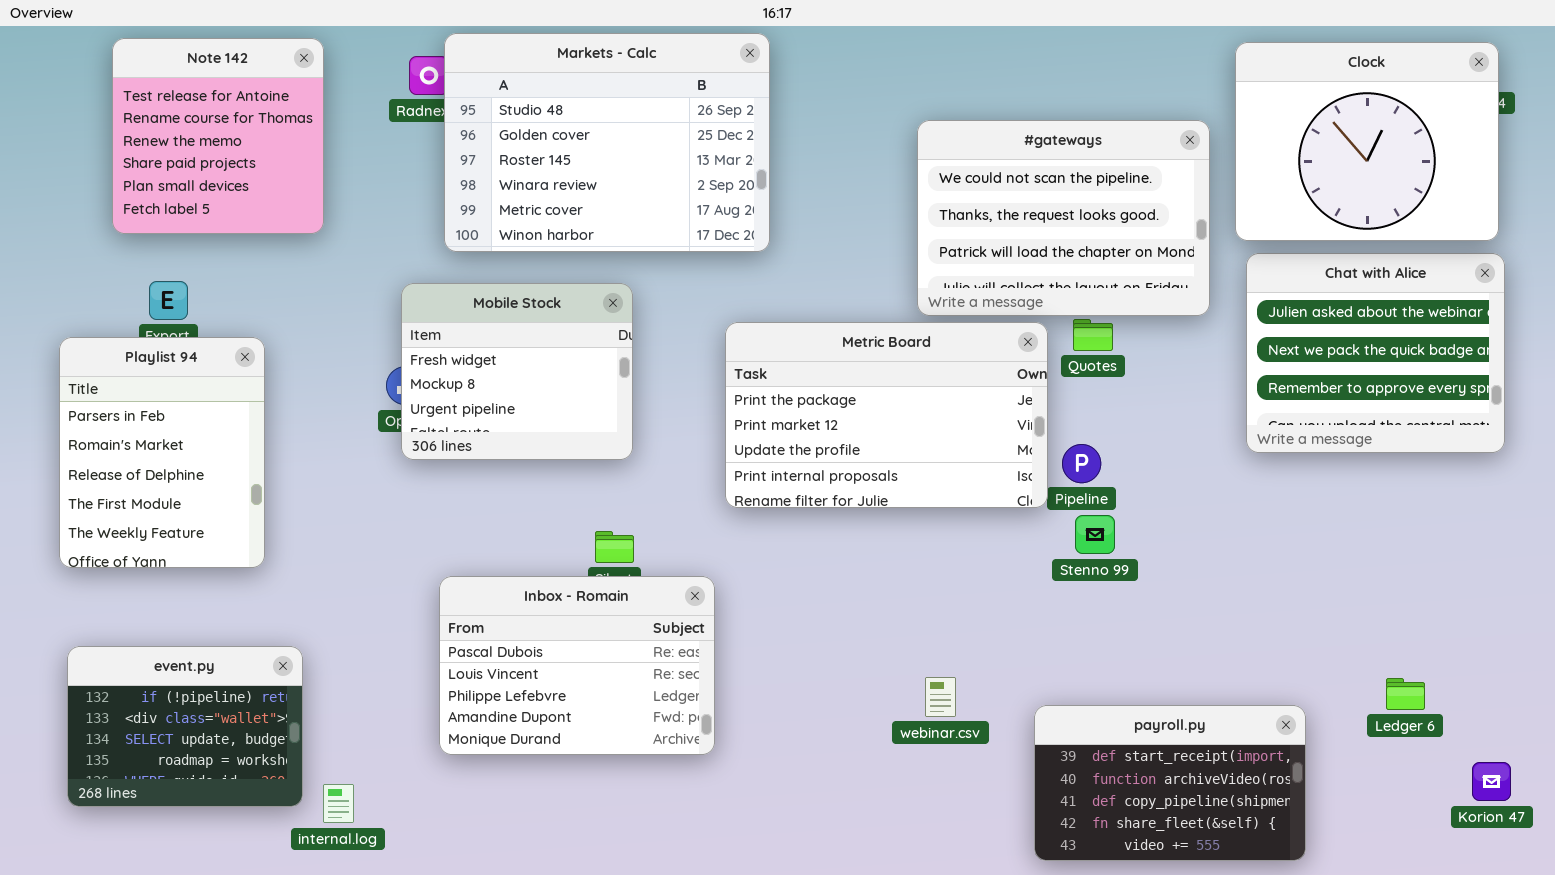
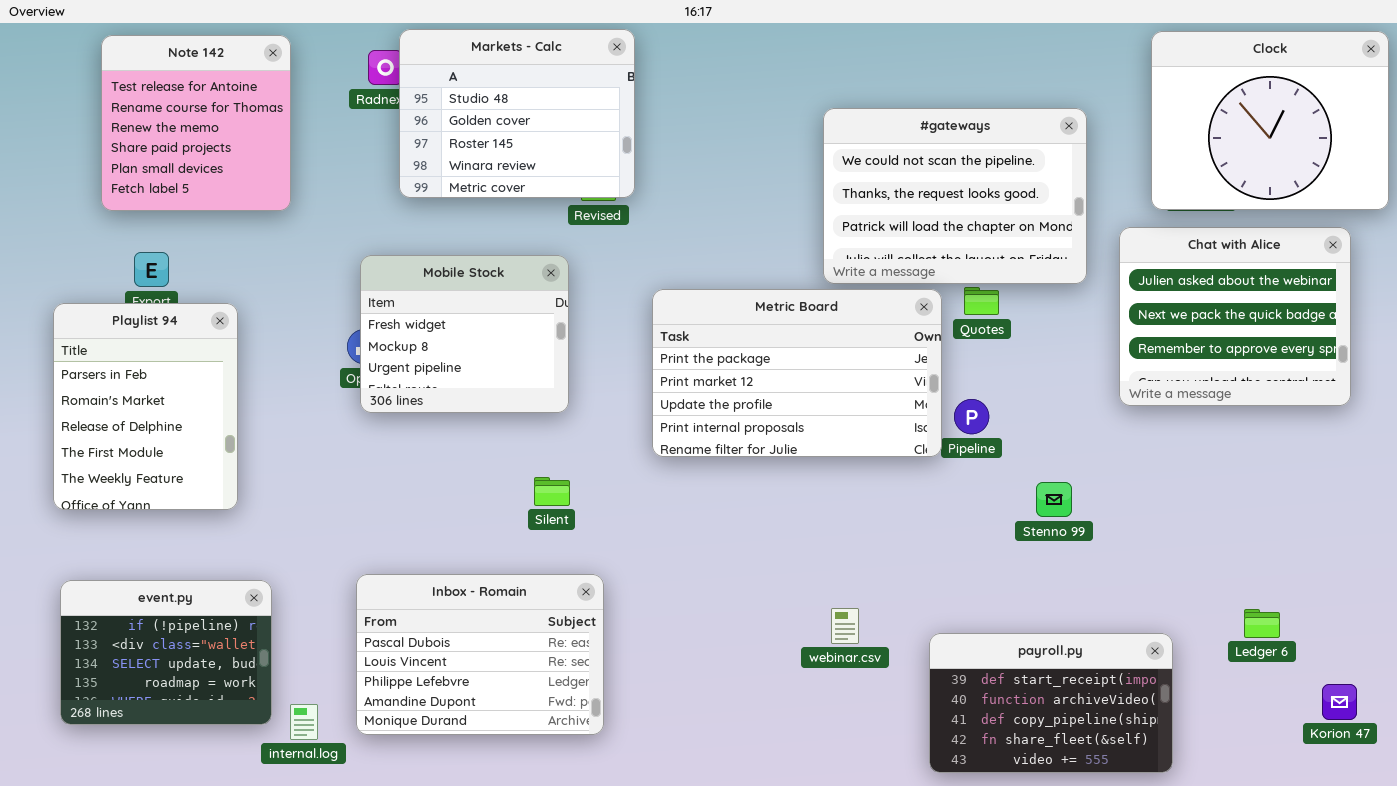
Markets - Calc: [444,33,770,252] -> [399,29,635,198], resized
Clock: [1235,42,1499,241] -> [1151,31,1389,210], moved
Stenno 99: [1075,515,1115,554] -> [1036,482,1072,517], moved
Inbox - Romain: [439,576,715,755] -> [356,574,604,735], moved

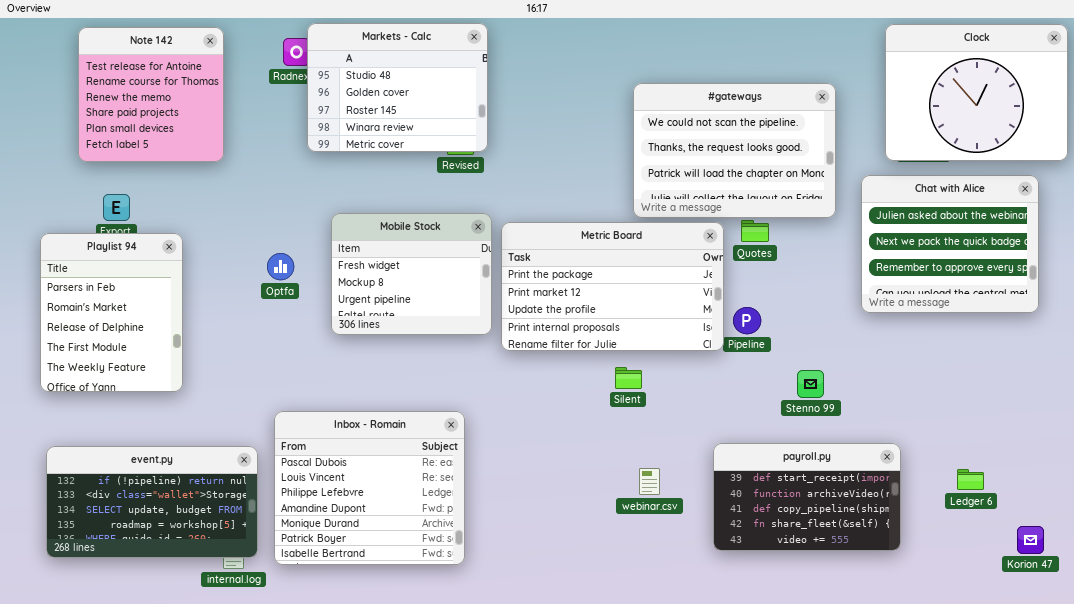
Mobile Stock: [360,255,569,413] -> [331,213,492,335], moved
Silent: [534,477,570,506] -> [615,367,642,389], moved
Inbox - Romain: [356,574,604,735] -> [274,411,465,565], resized
event.py: [60,580,272,725] -> [46,446,258,558], resized
payroll.py: [929,633,1173,773] -> [713,443,901,551], moved

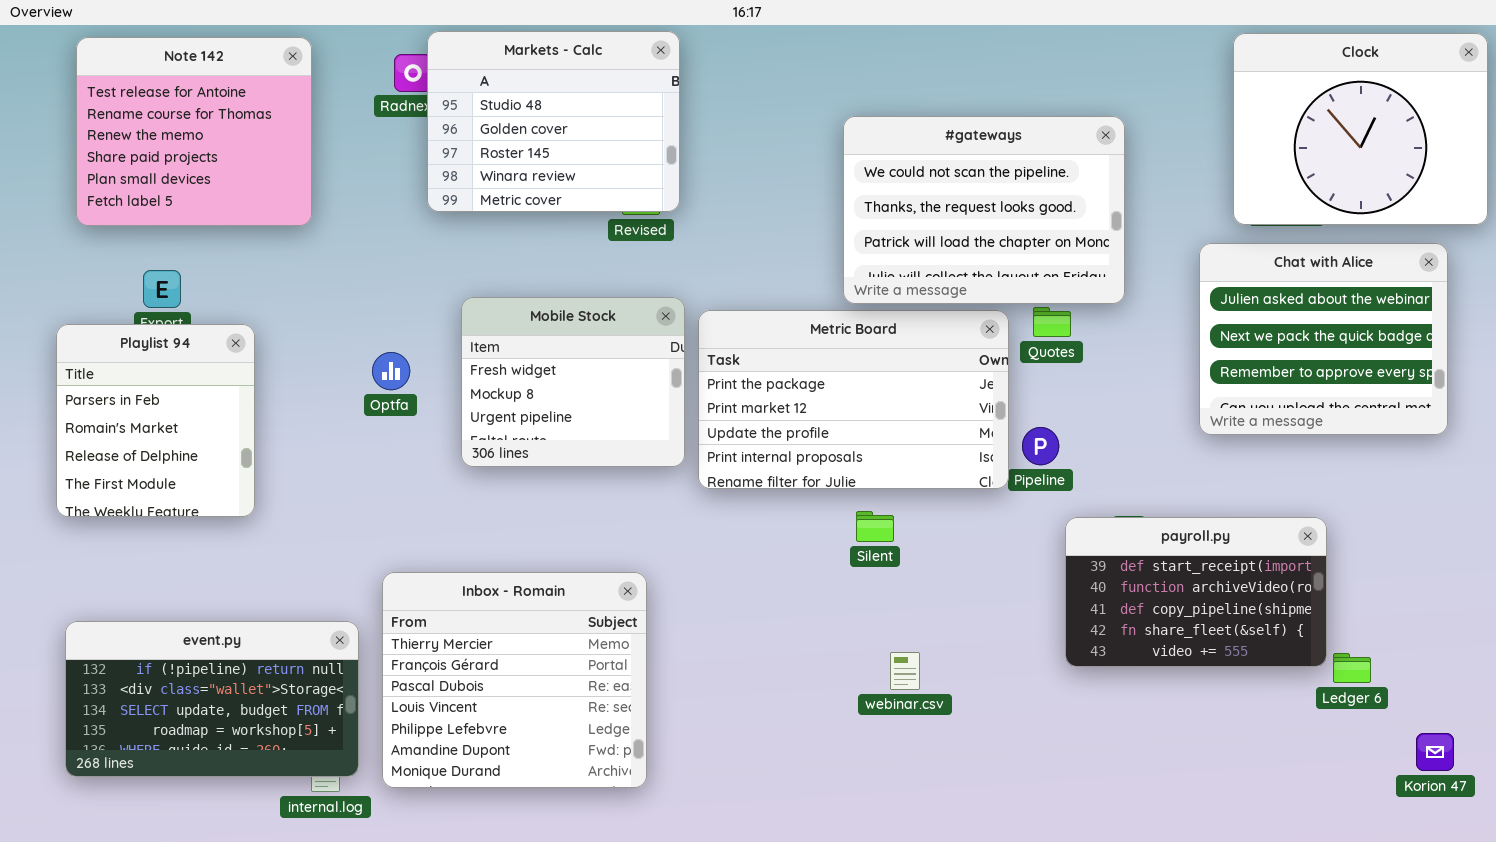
Note 142: [78,27,224,162] -> [76,37,312,226], resized
#gateways: [633,83,836,218] -> [843,116,1125,304], moved
Playlist 94: [40,233,183,392] -> [56,324,255,517], resized
Inbox - Romain: [274,411,465,565] -> [382,572,647,788], scrolled up 2 rows
payroll.py: [713,443,901,551] -> [1065,517,1327,667], moved

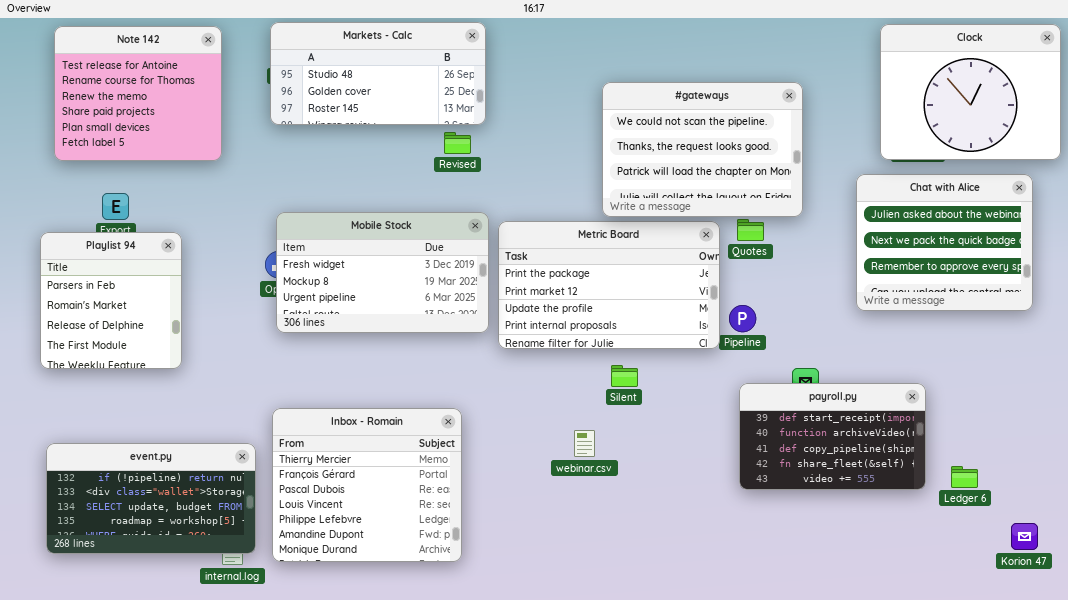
Markets - Calc: [427,31,680,212] -> [270,22,486,125], resized
Mobile Stock: [461,297,685,467] -> [276,212,489,333], resized
payroll.py: [1065,517,1327,667] -> [739,383,926,490], moved
webinar.csv: [890,652,920,690] -> [574,430,595,457], moved

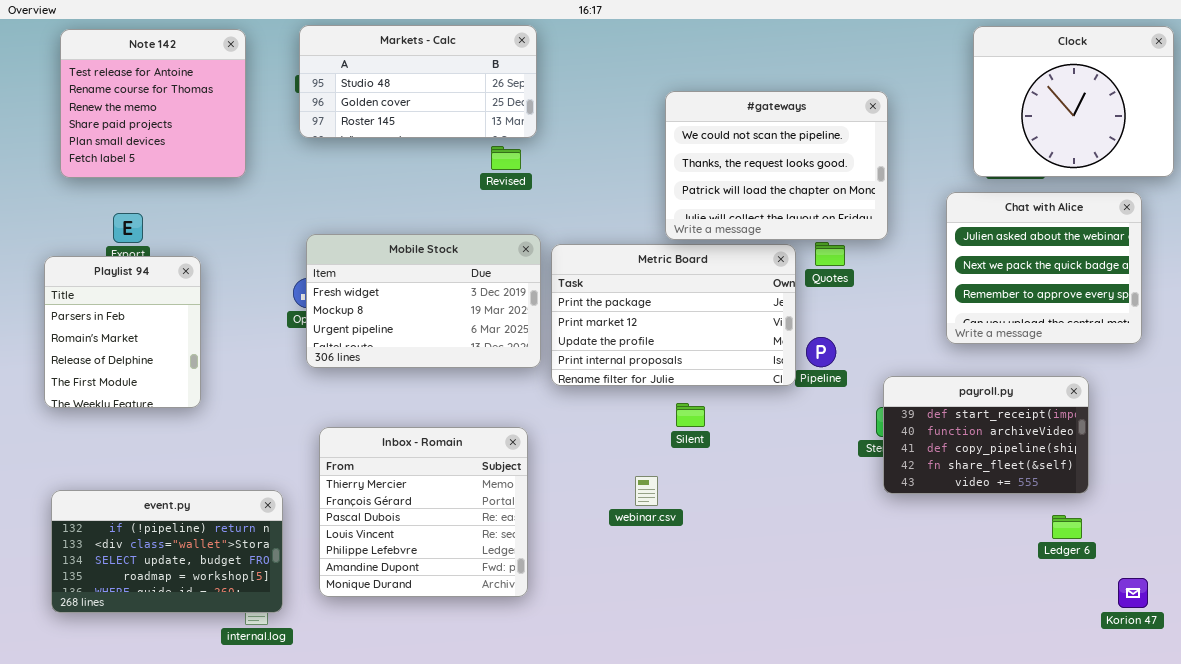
payroll.py: [739,383,926,490] -> [883,376,1089,494], moved
Inbox - Romain: [272,408,462,562] -> [319,427,528,597], moved

